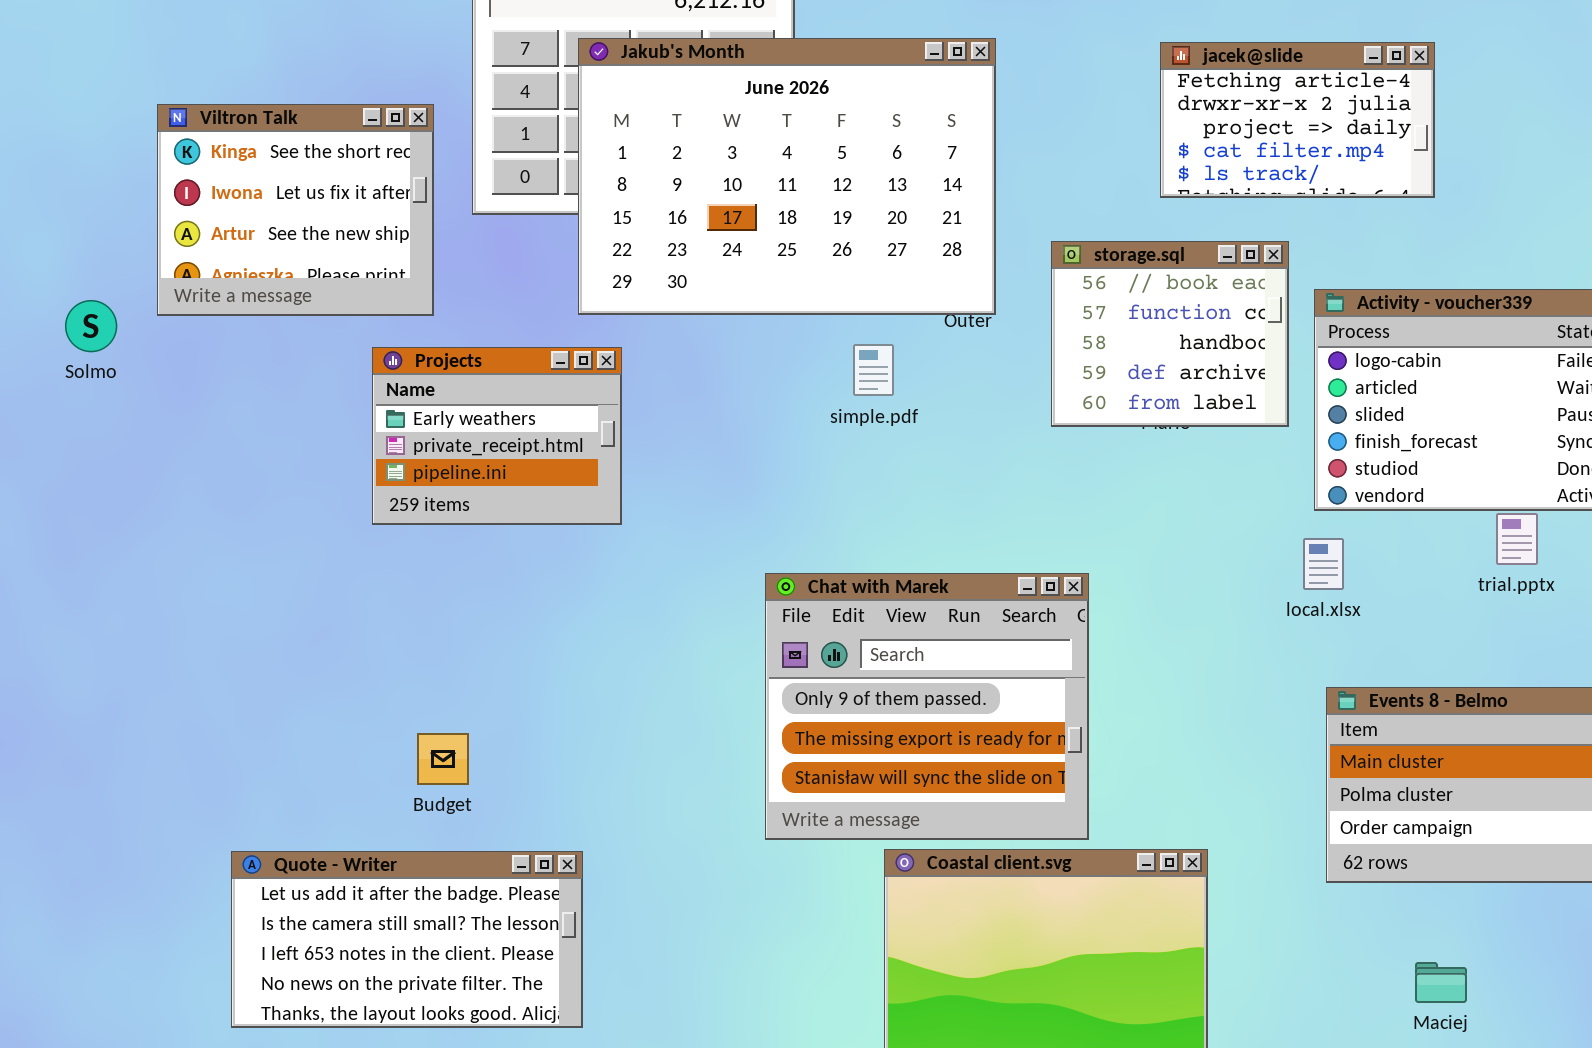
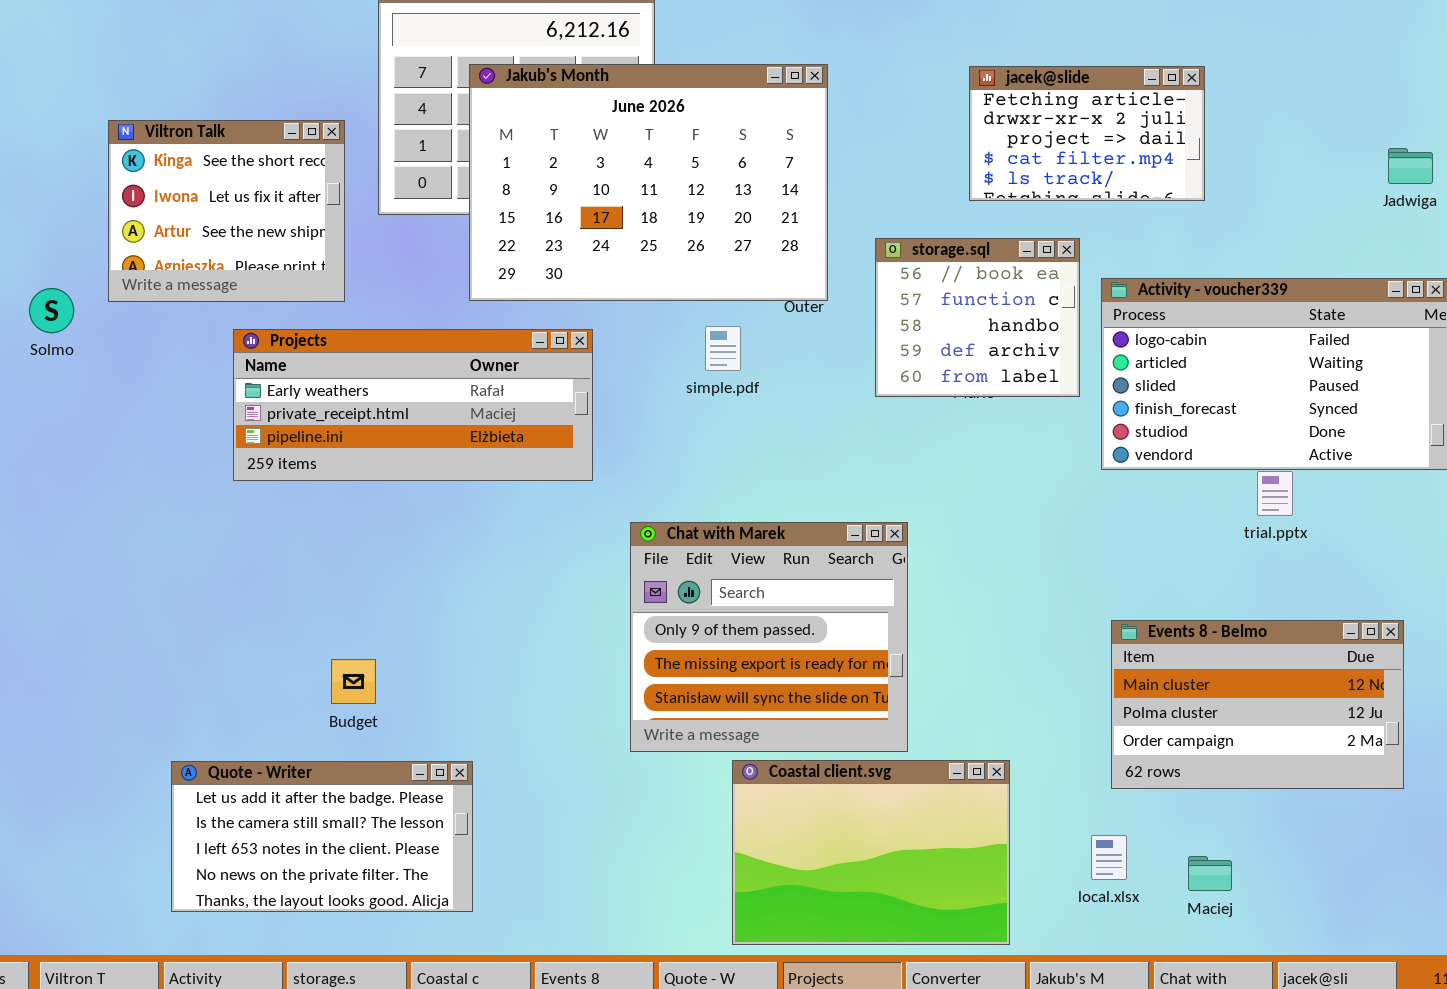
Projects: [372,347,622,525] -> [233,329,593,481], moved, resized
local.xlsx: [1303,538,1344,590] -> [1091,835,1127,880], moved

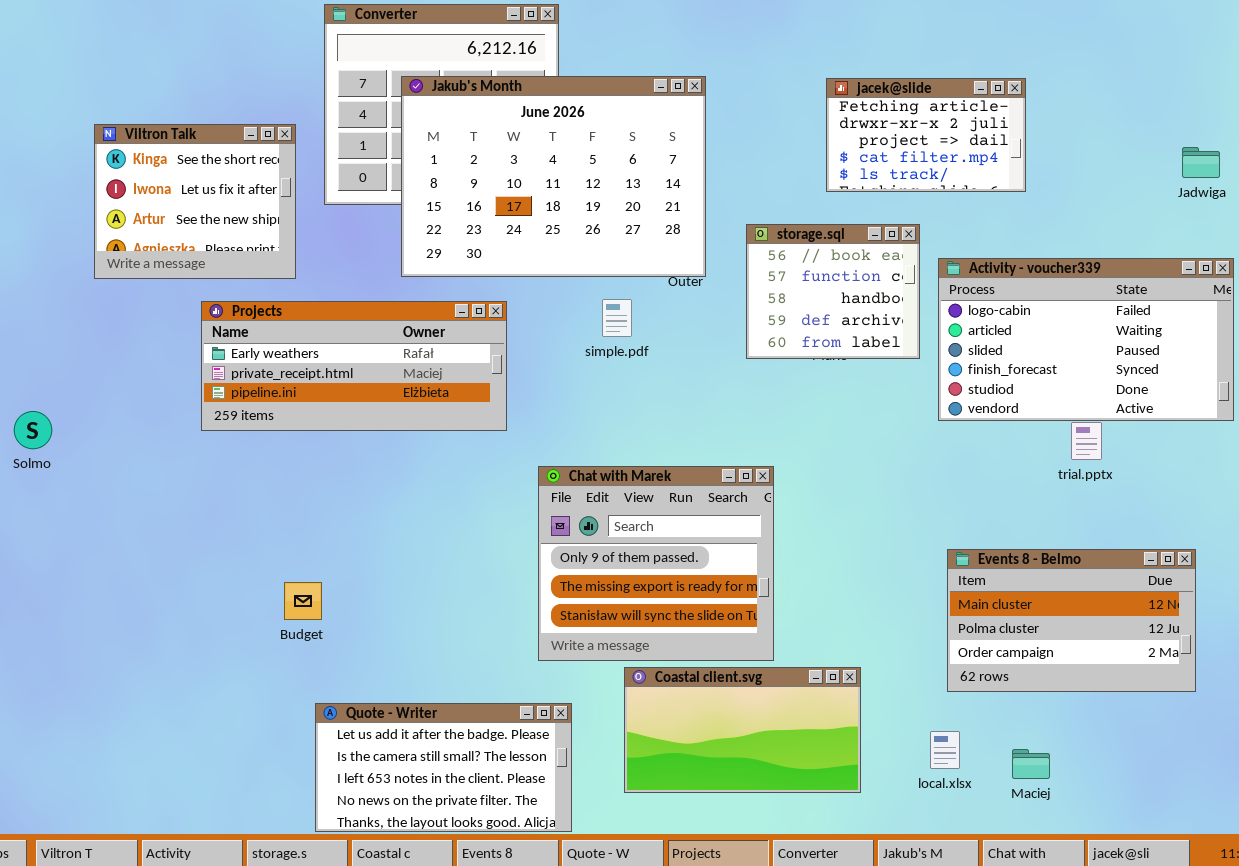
Solmo: [29,288,74,333] -> [14,411,52,449], moved
Coastal client.svg: [732,760,1010,945] -> [624,667,861,793], resized
Quote - Writer: [171,761,473,912] -> [315,703,572,832], moved

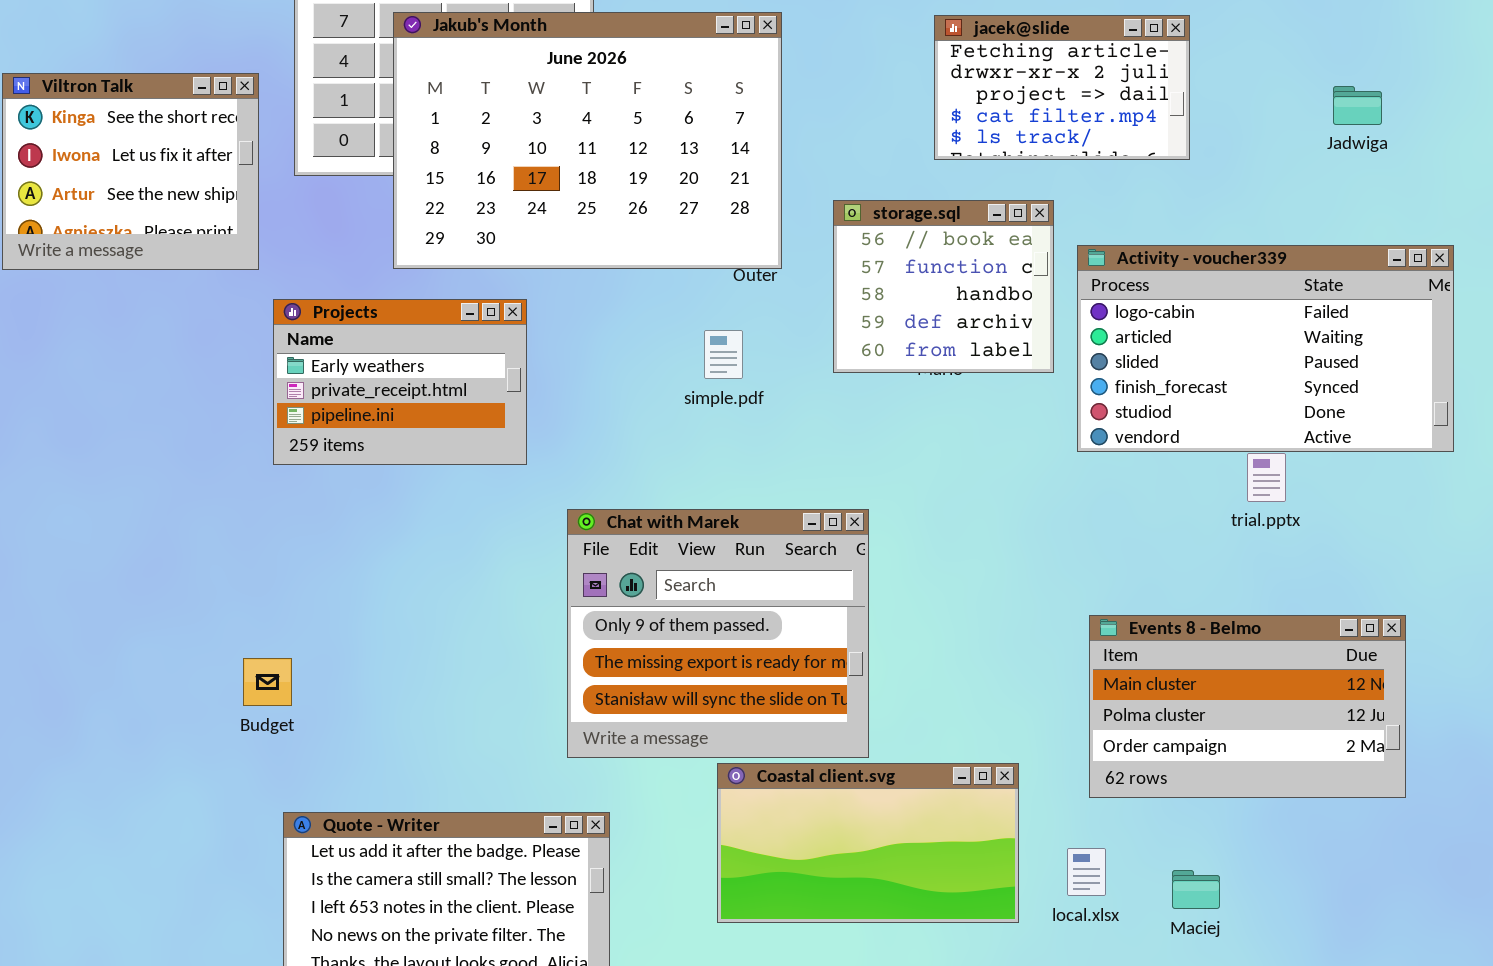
Jadwiga: [1182,147,1220,178] -> [1333,86,1382,125], moved
simple.pdf: [602,299,632,337] -> [704,330,743,379], moved
Projects: [201,301,507,431] -> [273,299,527,465], resized
Coastal client.svg: [624,667,861,793] -> [717,763,1019,923], moved

